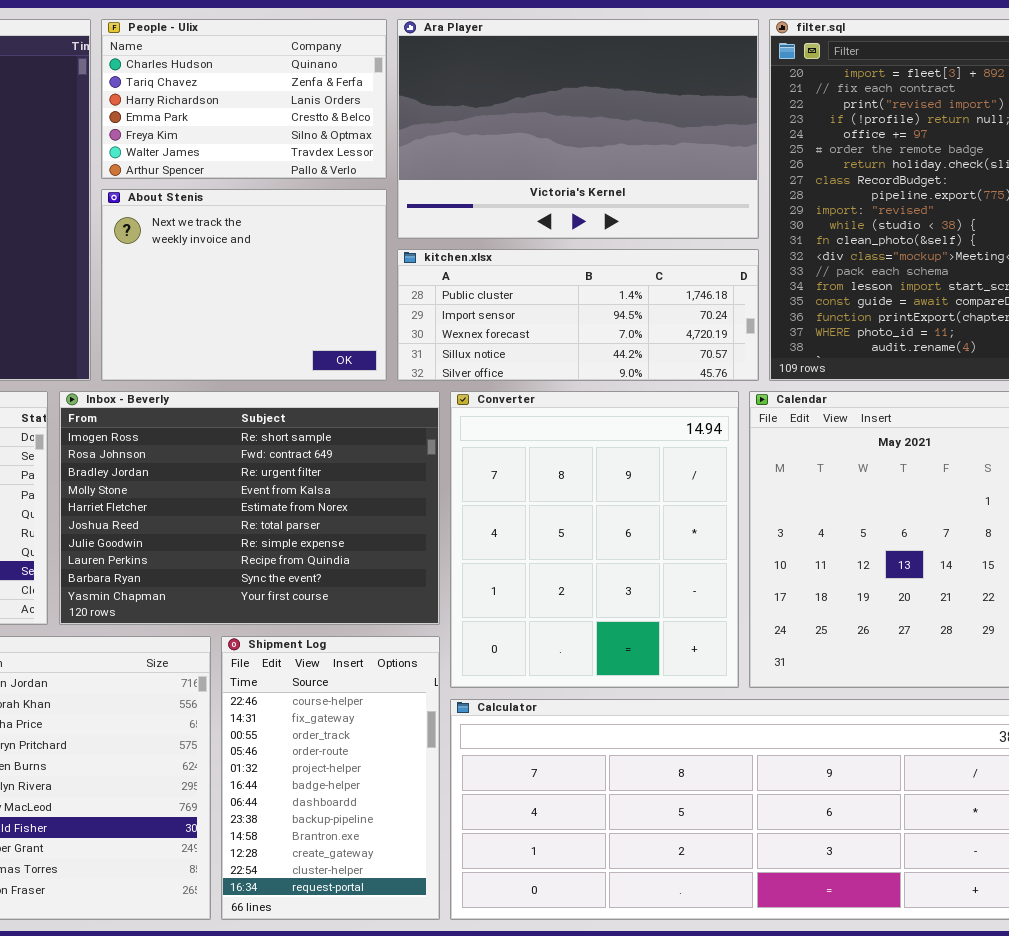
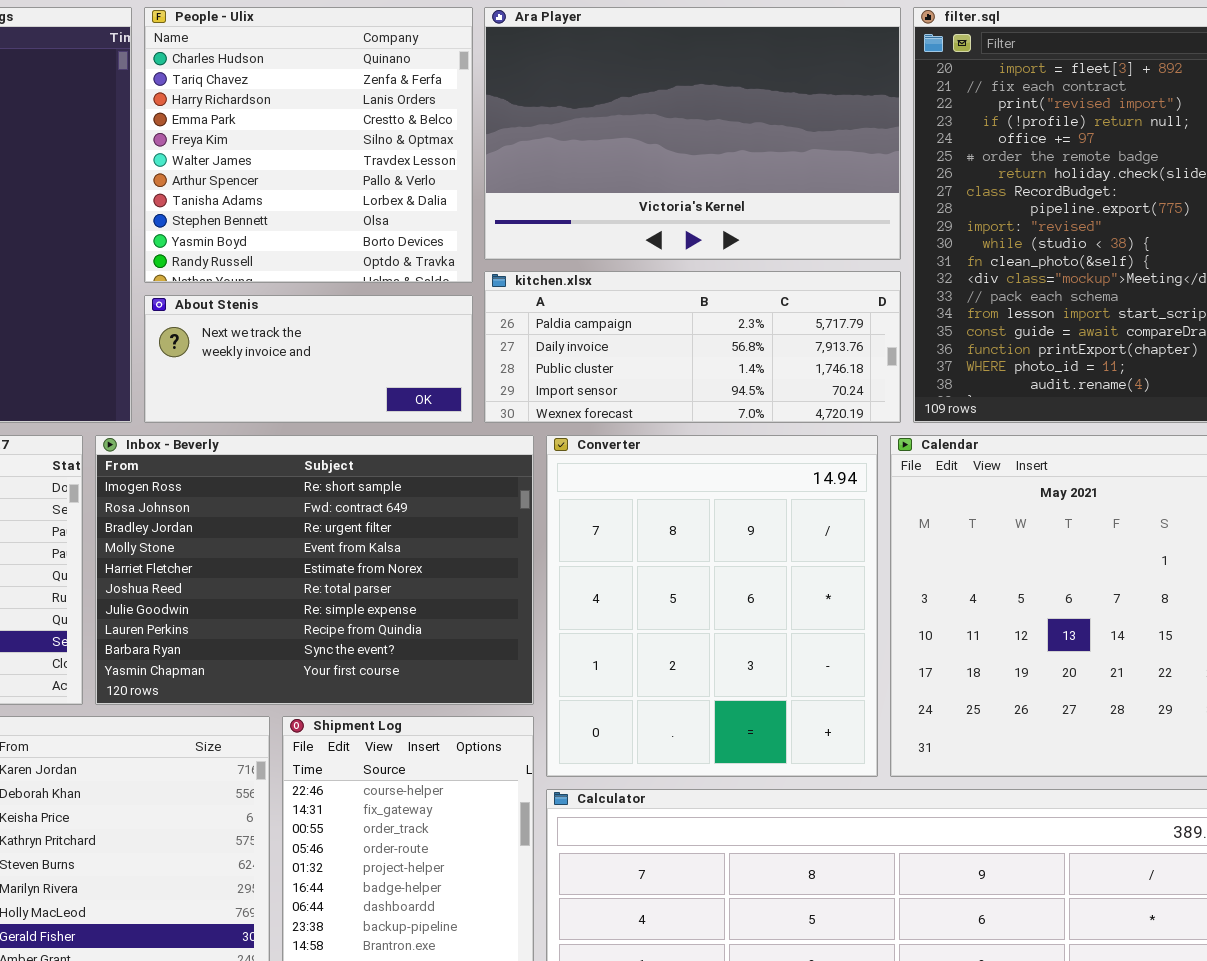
People - Ulix: [101,19,387,179] -> [144,7,473,283], resized
About Stenis: [101,189,387,381] -> [144,295,473,423], resized
kitchen.xlsx: [397,249,759,381] -> [484,271,901,423], scrolled up 2 rows

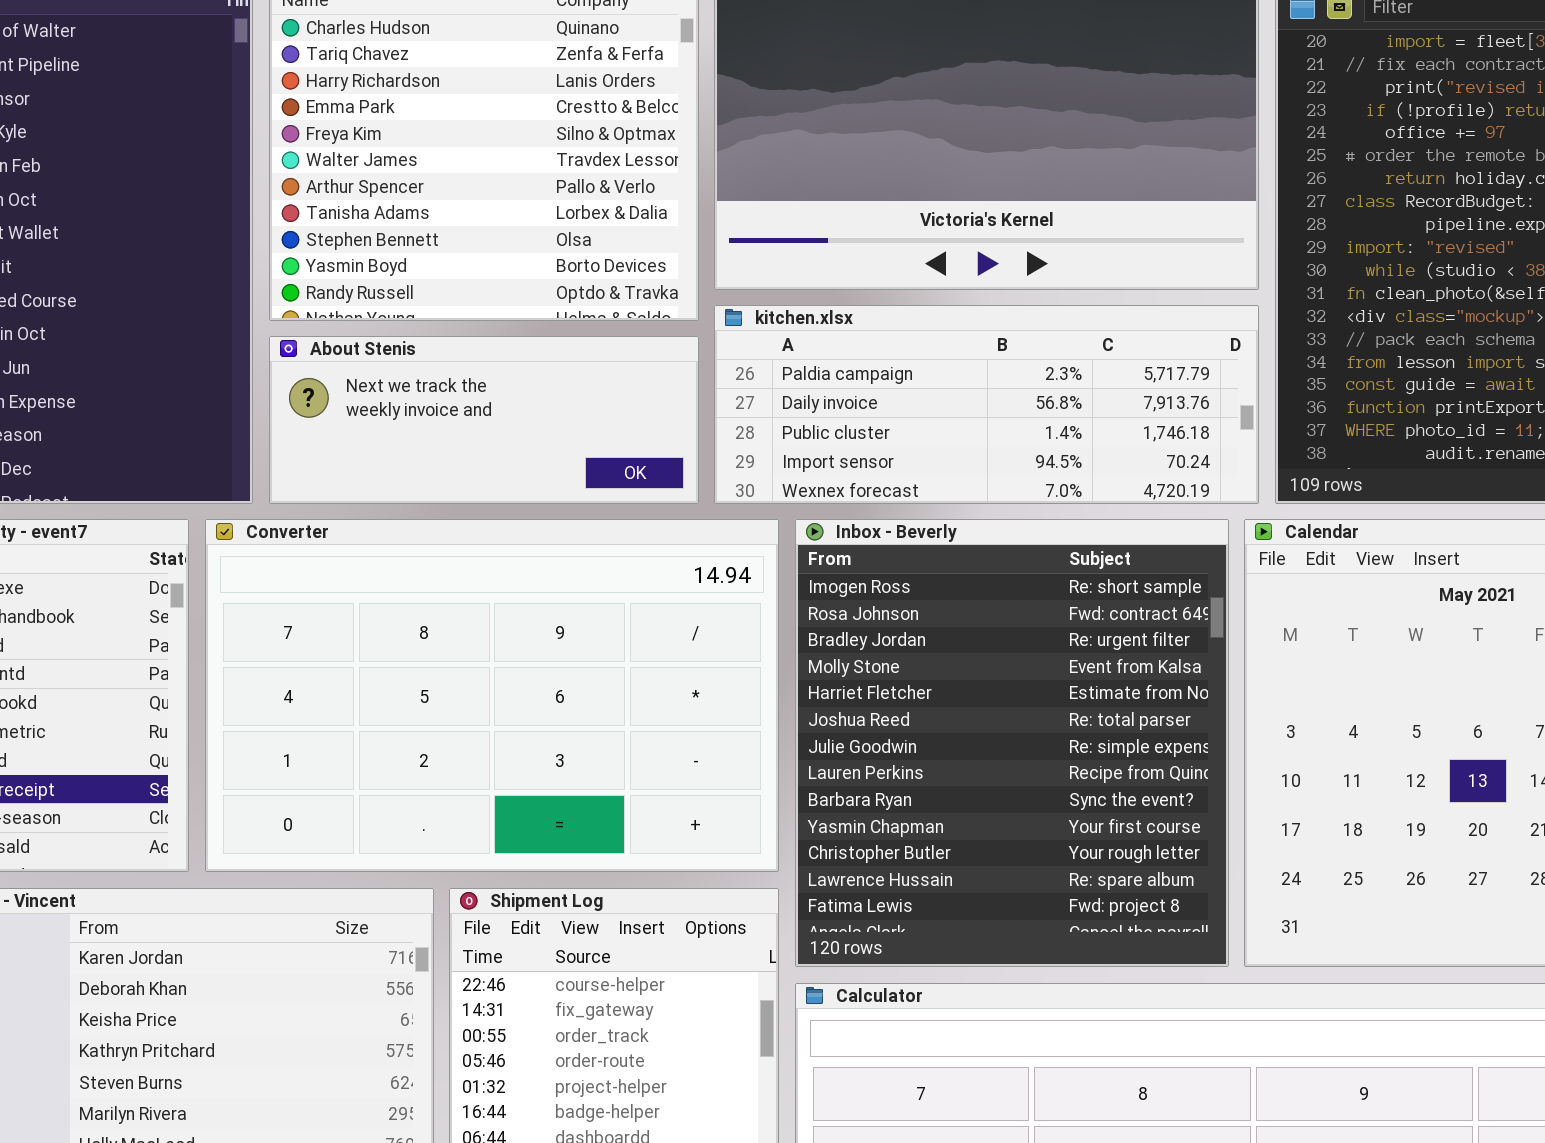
Inbox - Beverly: [95,435,534,705] -> [795,519,1229,967], moved, resized
Converter: [546,435,878,777] -> [205,519,779,872], moved, resized

